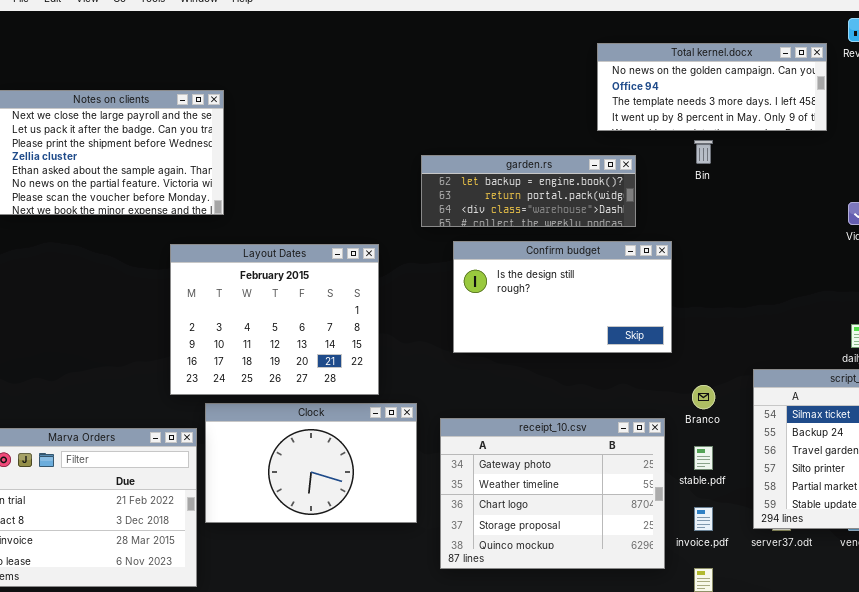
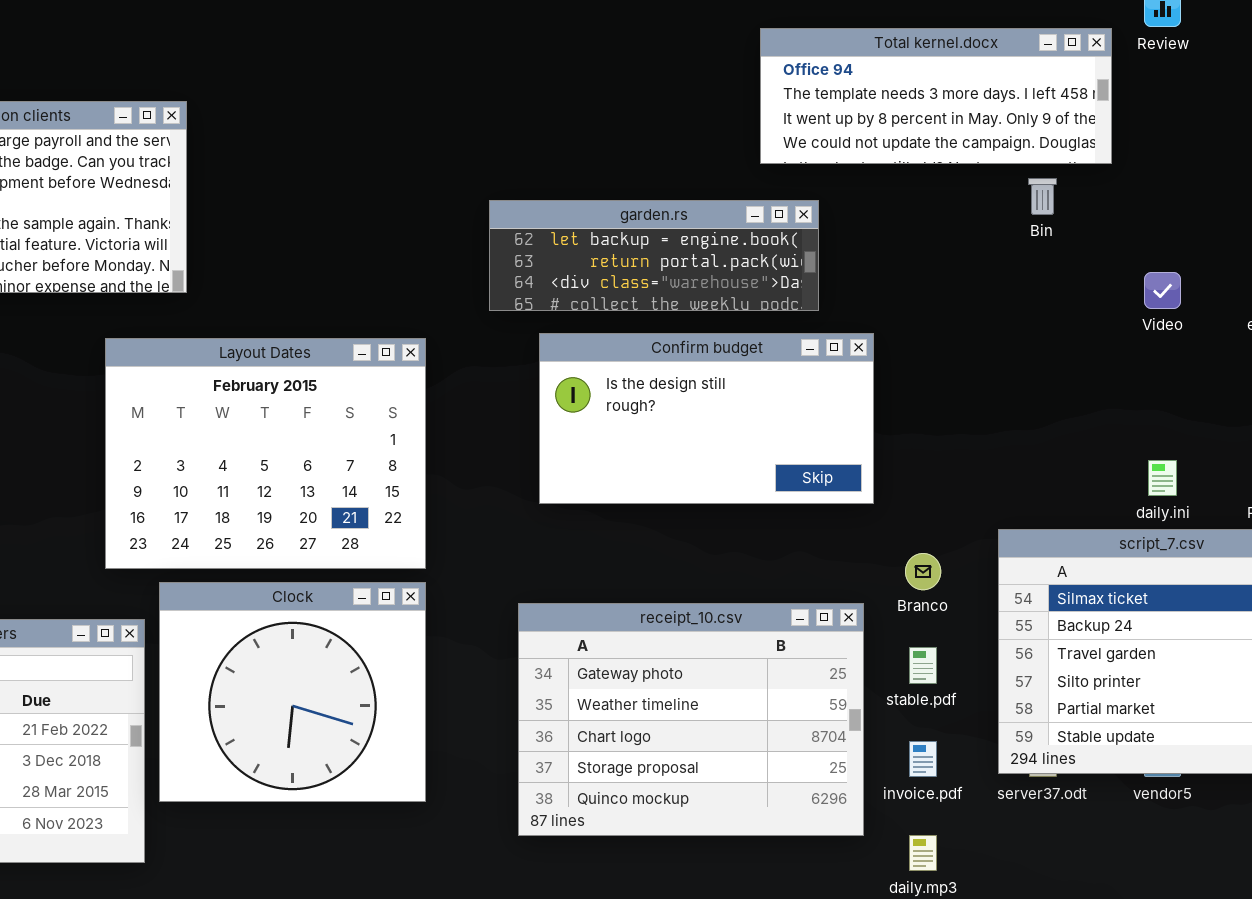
Total kernel.docx: [597,43,827,131] -> [760,28,1112,164], scrolled down 1 row
Bin: [694,140,713,164] -> [1028,178,1057,215], moved
Clock: [205,403,417,523] -> [159,582,426,802], resized

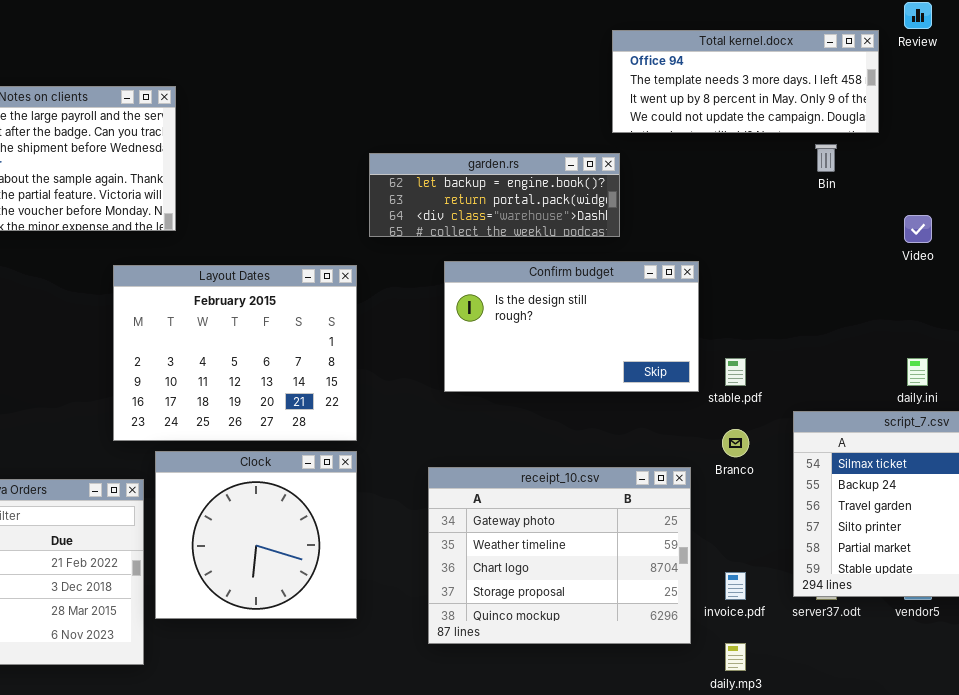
garden.rs: [489,200,819,311] -> [369,153,620,237], moved
stable.pdf: [909,647,937,684] -> [725,358,746,386], moved

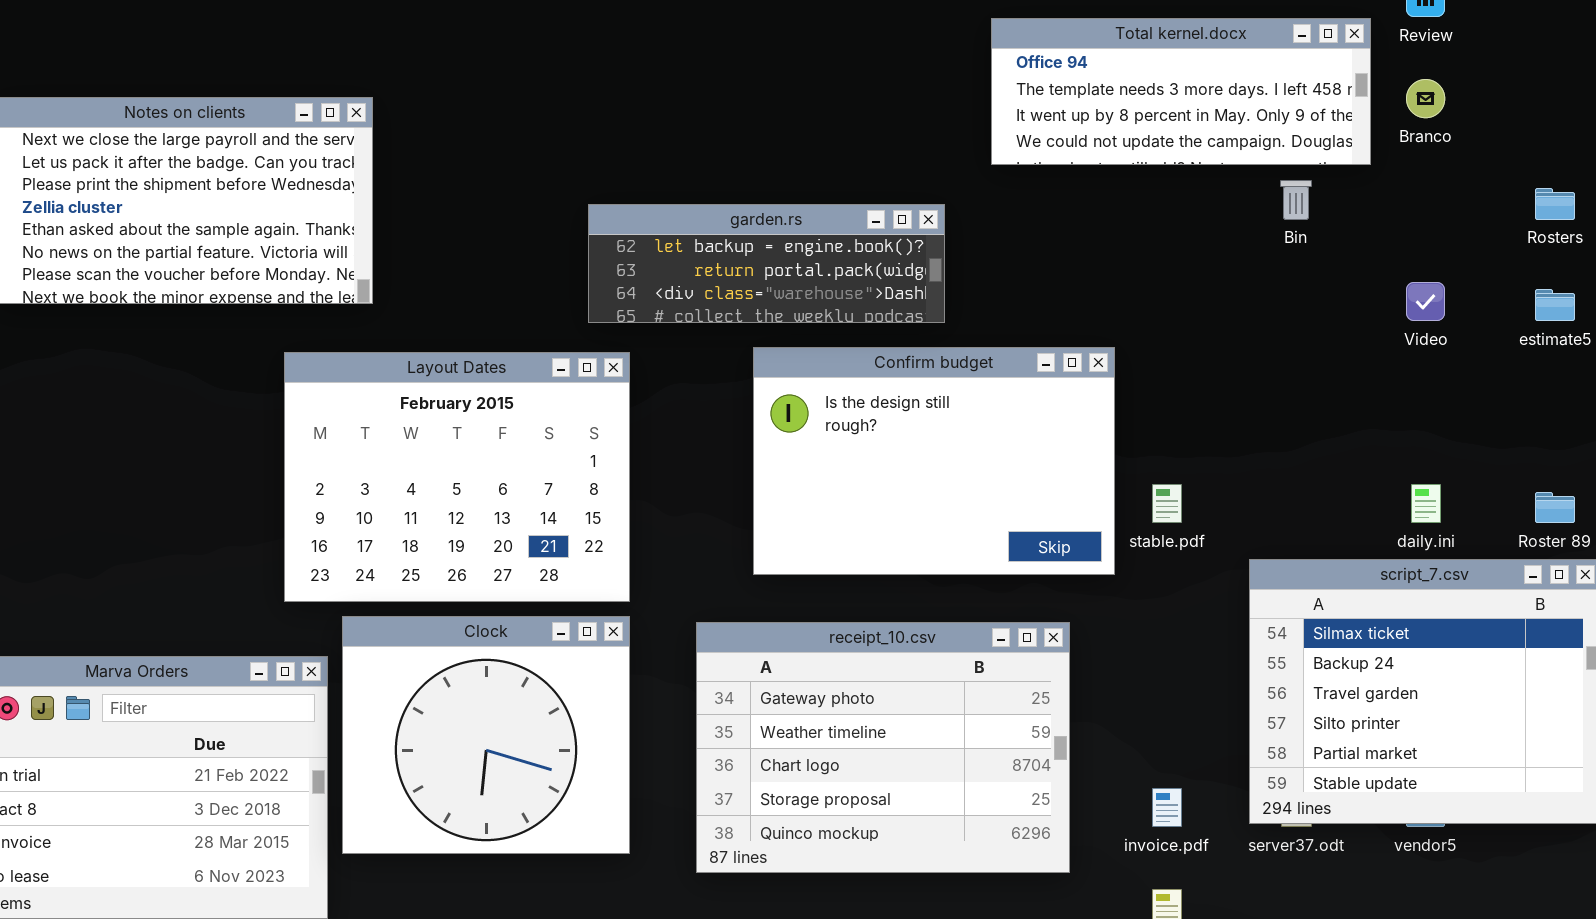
garden.rs: [369,153,620,237] -> [588,204,945,323], moved
Confirm budget: [444,261,699,392] -> [753,347,1115,575], resized
Branco: [722,429,749,457] -> [1406,79,1445,118], moved
receipt_10.csv: [428,467,691,644] -> [696,622,1070,873], moved

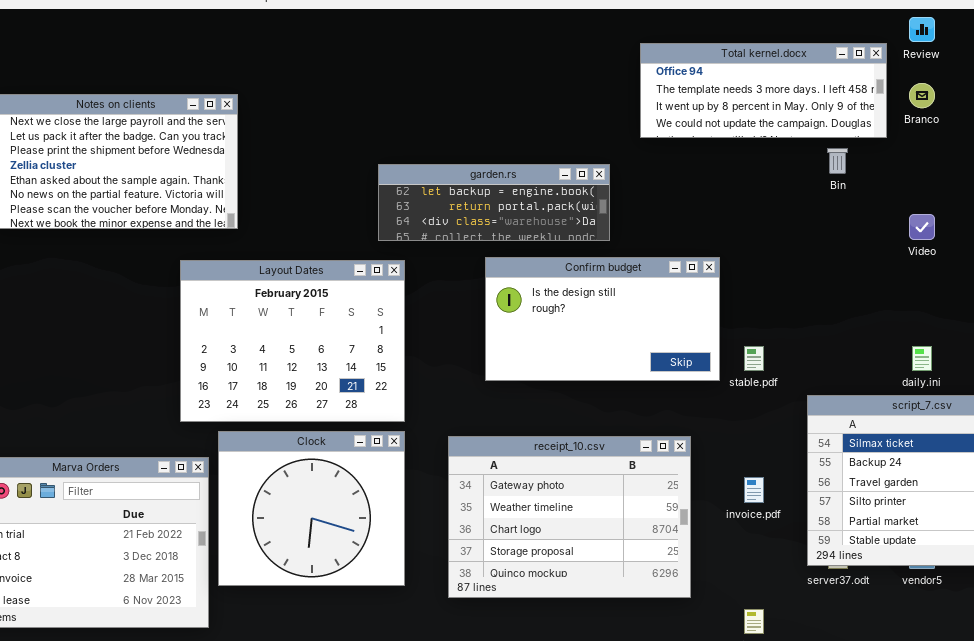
Confirm budget: [753,347,1115,575] -> [485,257,720,381], resized
invoice.pdf: [1152,788,1182,827] -> [744,477,764,503], moved

